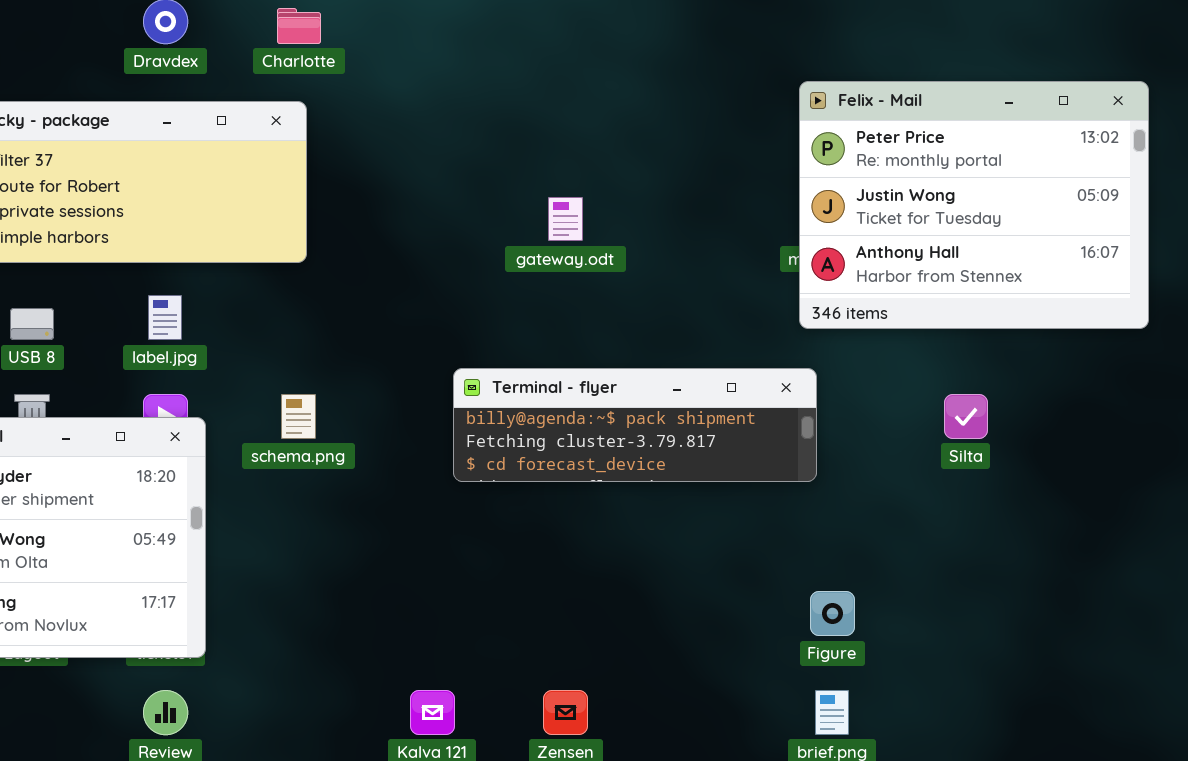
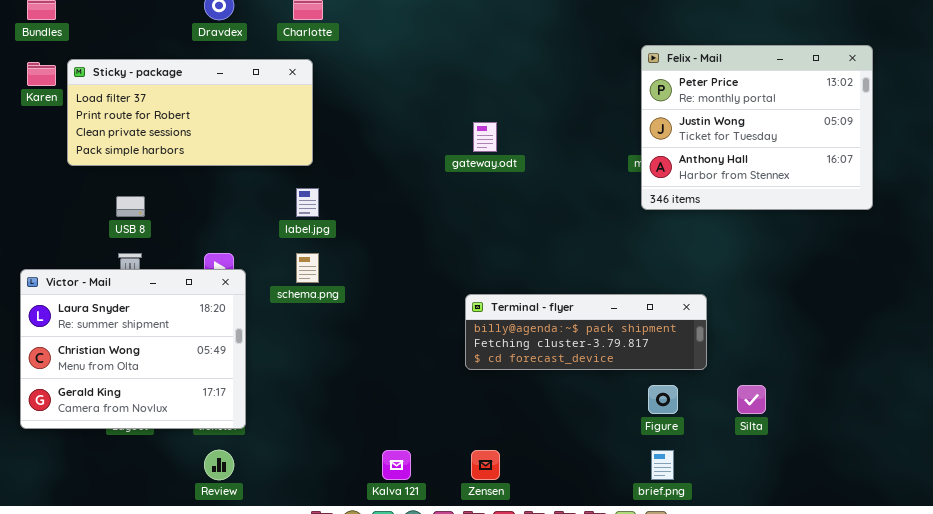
label.jpg: [148,295,182,340] -> [296,188,319,217], moved
Terminal - flyer: [453,368,817,482] -> [465,294,707,370], moved
Silta: [944,394,988,439] -> [737,385,766,414], moved

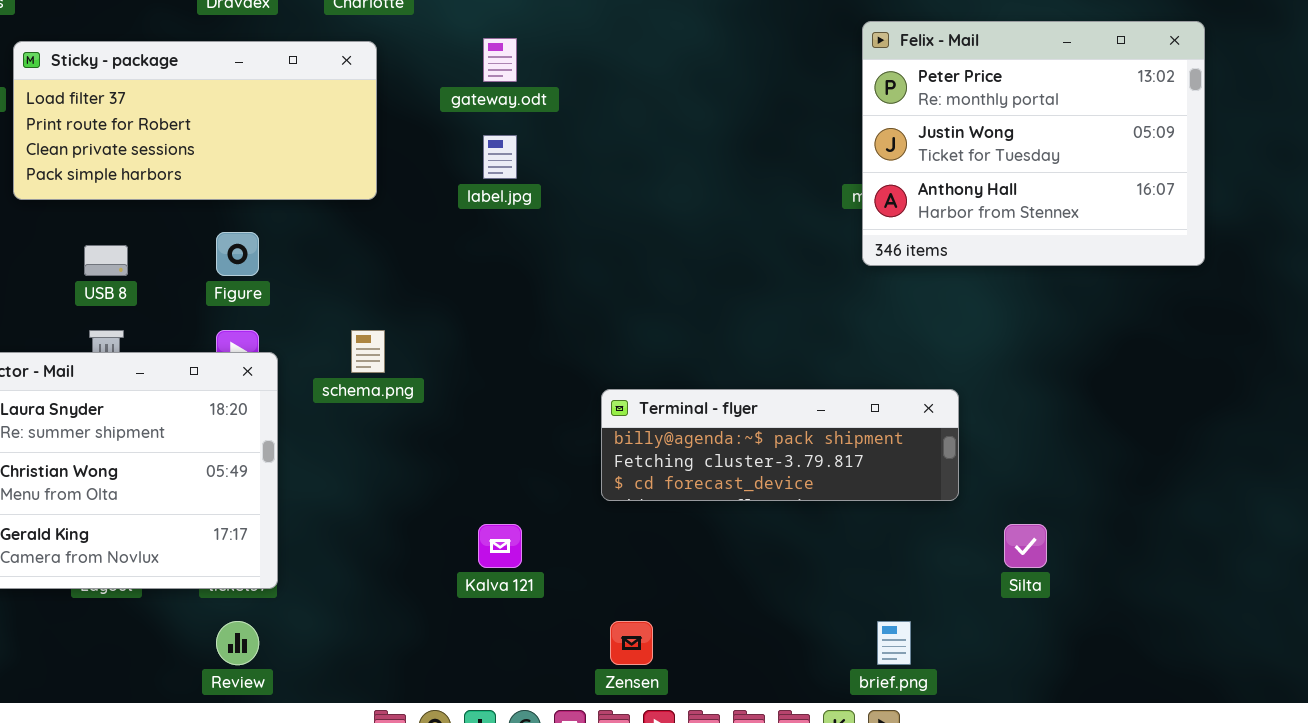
gateway.odt: [473,122,497,152] -> [483,38,517,82], moved
label.jpg: [296,188,319,217] -> [483,135,517,179], moved
Figure: [648,385,678,414] -> [216,232,259,276], moved
Kalva 121: [382,450,411,480] -> [478,524,522,568], moved

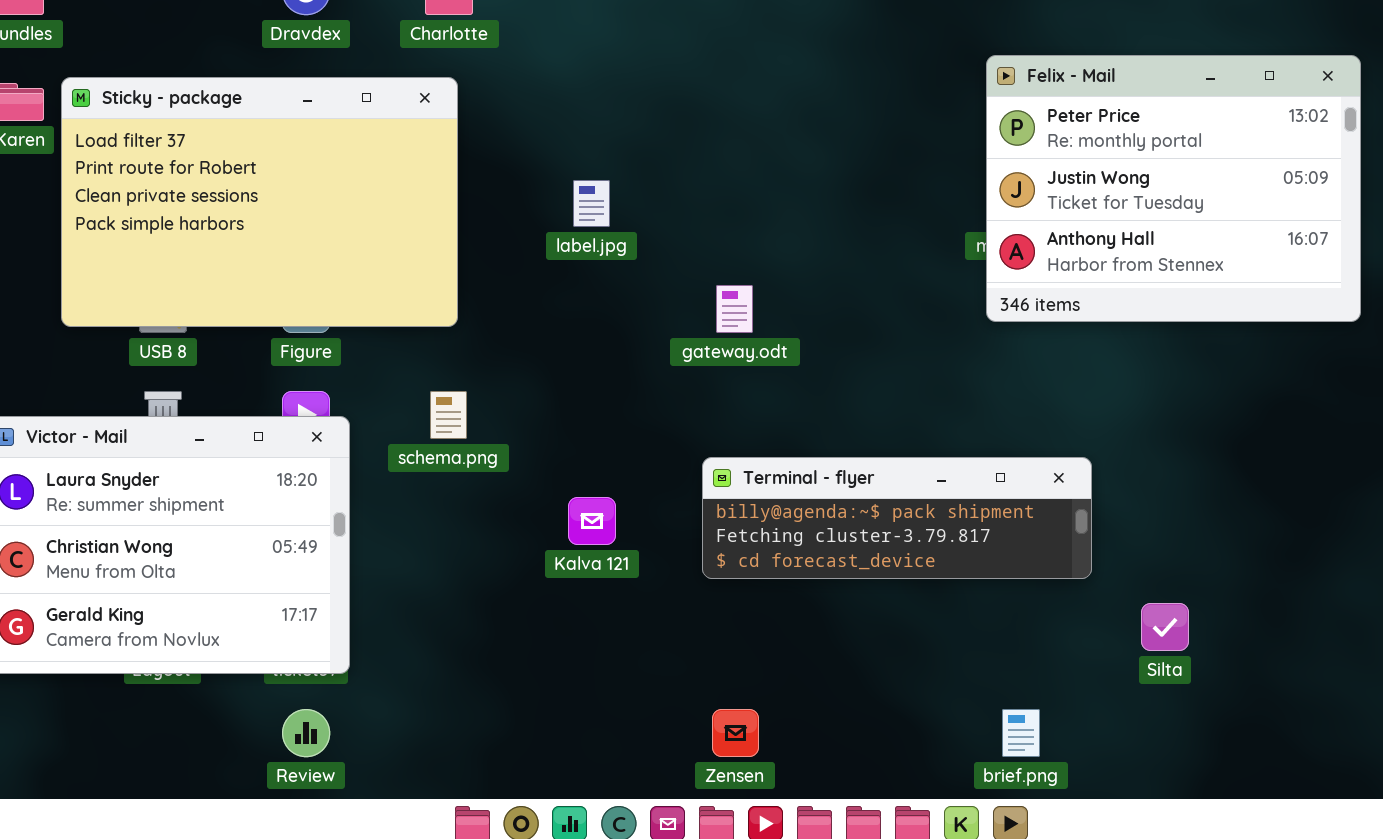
gateway.odt: [483,38,517,82] -> [716,285,753,333], moved
Sticky - package: [13,41,377,200] -> [61,77,458,327], resized
Kalva 121: [478,524,522,568] -> [568,497,616,545], moved

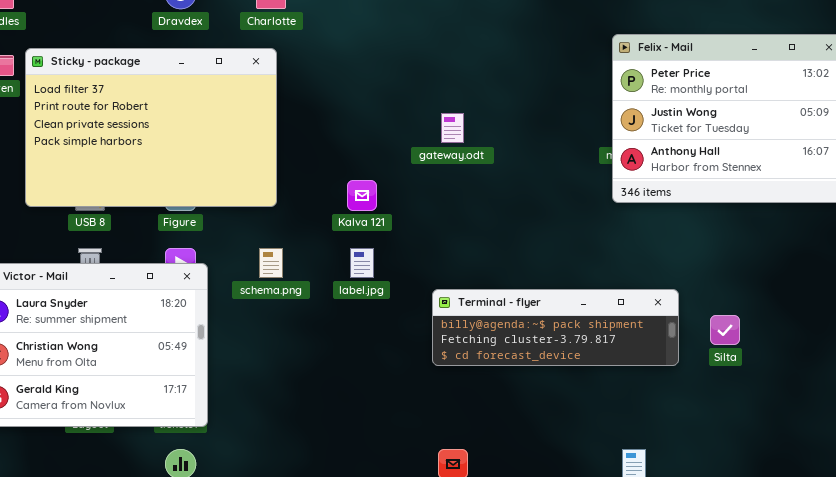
label.jpg: [573,180,610,227] -> [350,248,374,278], moved
gateway.odt: [716,285,753,333] -> [441,113,464,143], moved
Kalva 121: [568,497,616,545] -> [347,180,377,211], moved
Silta: [1141,603,1189,651] -> [710,315,740,345], moved

